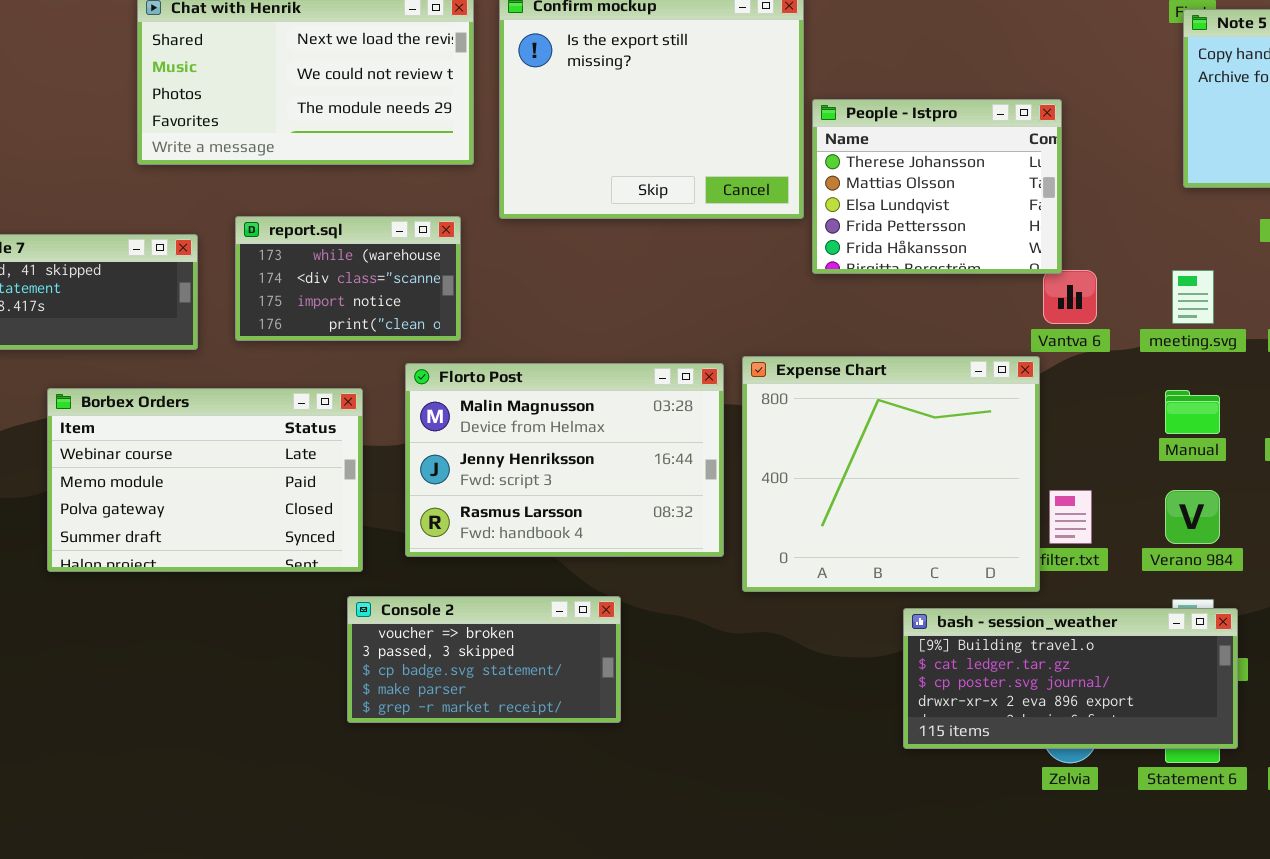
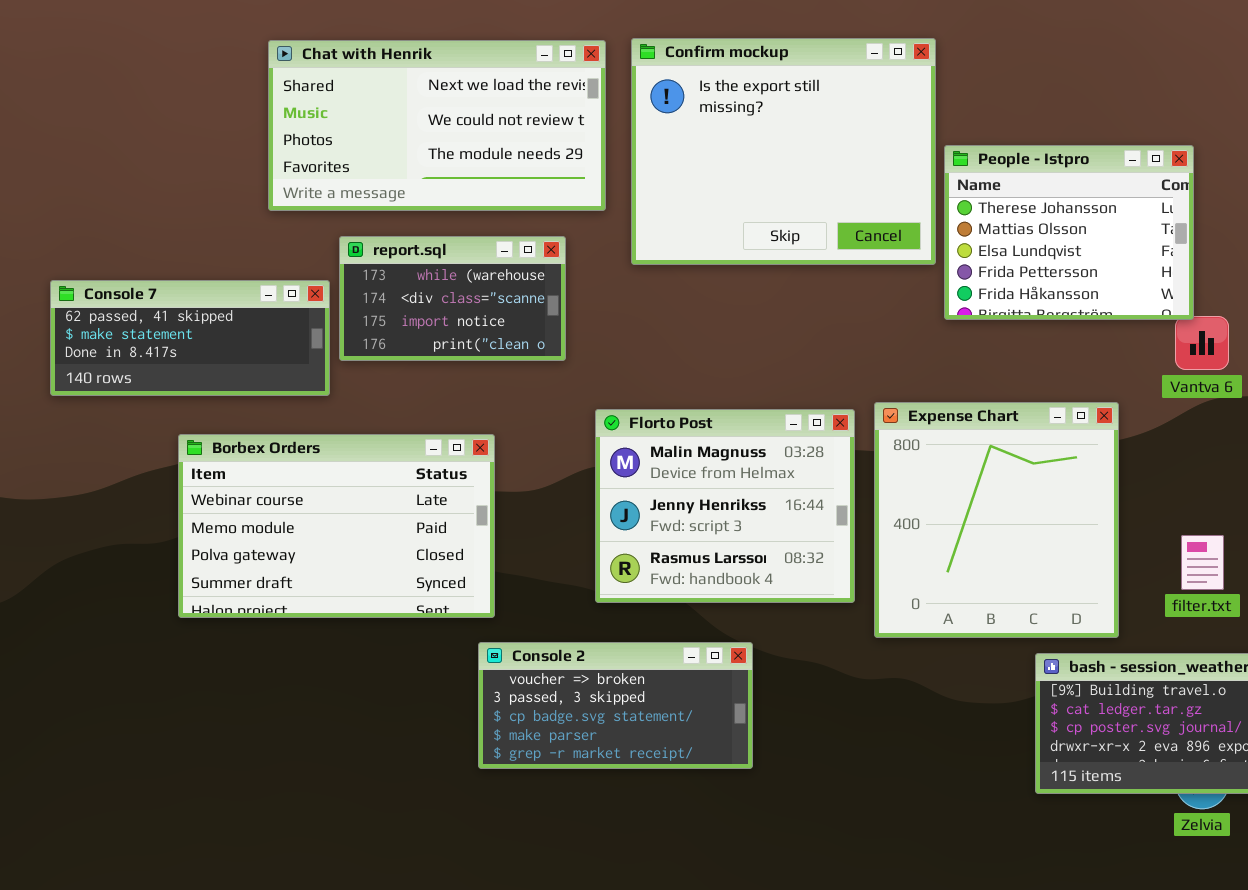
report.sql: [235,216,461,341] -> [339,236,566,361], moved
Expense Chart: [742,356,1040,592] -> [874,402,1119,638], resized
Florto Post: [405,363,724,557] -> [595,409,855,603], resized

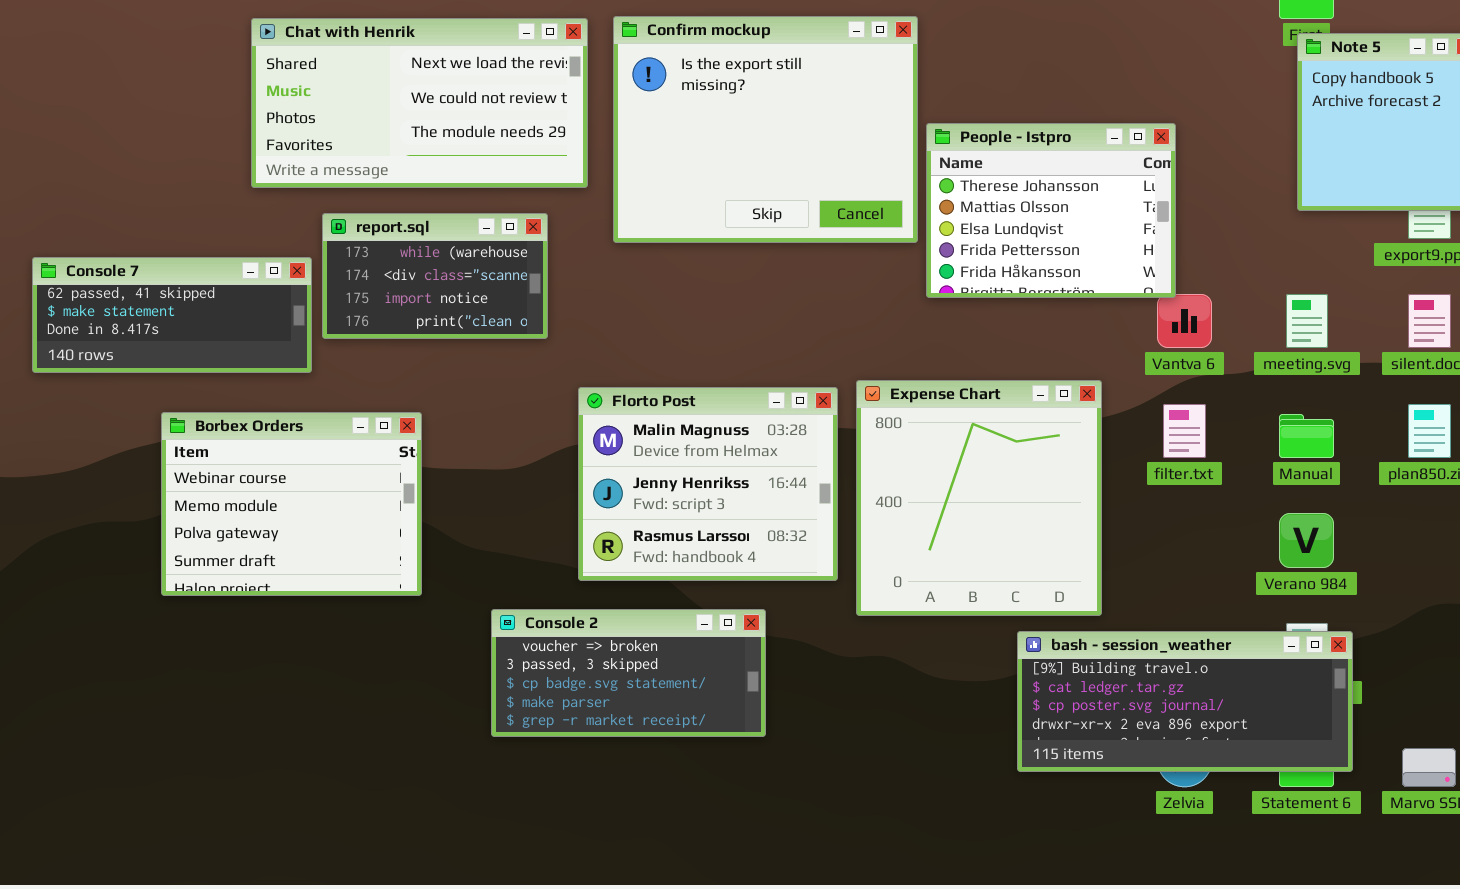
Borbex Orders: [178,434,495,618] -> [161,412,422,596], resized
filter.txt: [1181,535,1224,590] -> [1163,404,1206,458], moved
Console 2: [478,642,753,769] -> [491,609,766,737], moved

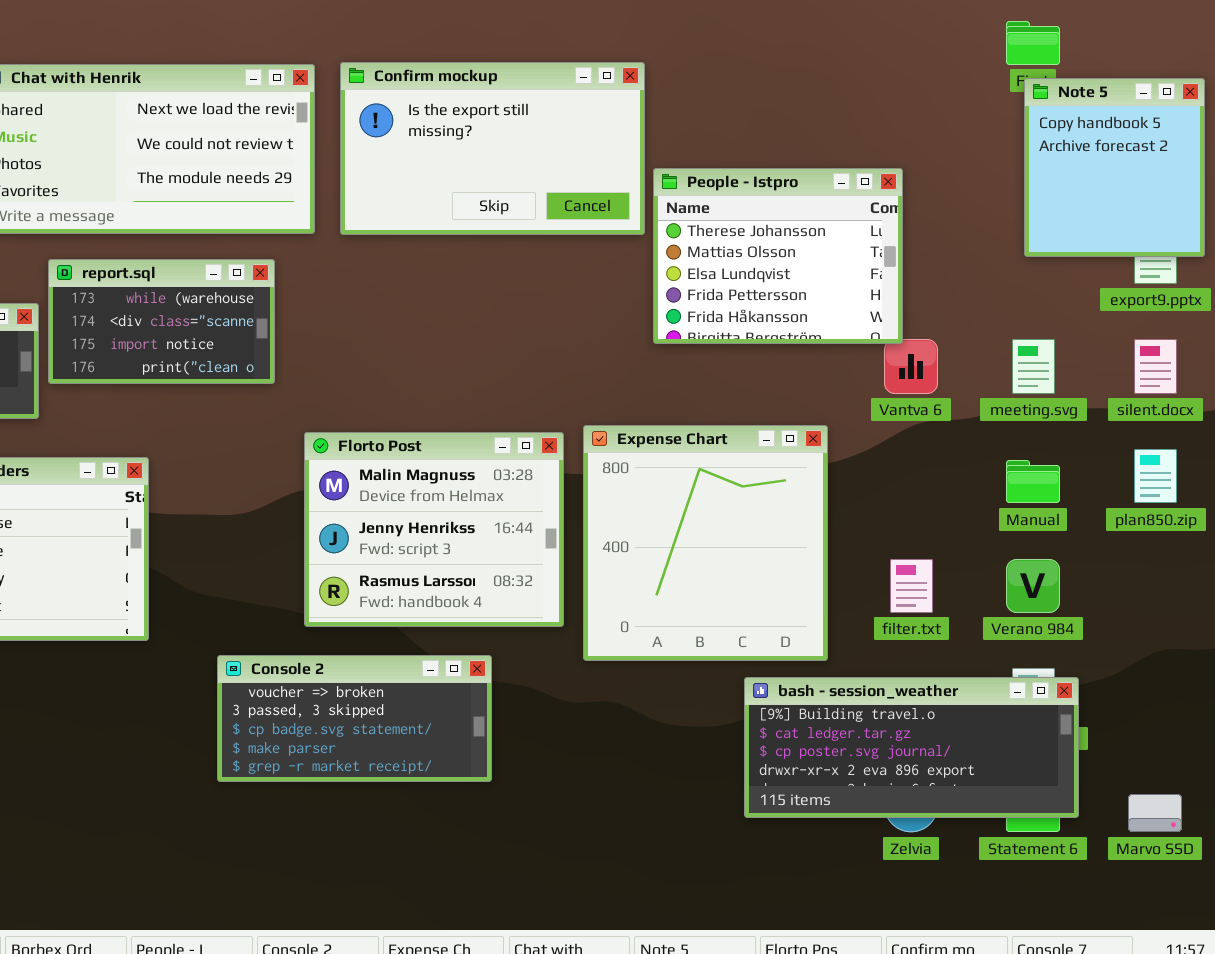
Confirm mockup: [613,16,918,243] -> [340,62,645,235], resized
filter.txt: [1163,404,1206,458] -> [890,559,933,613], moved

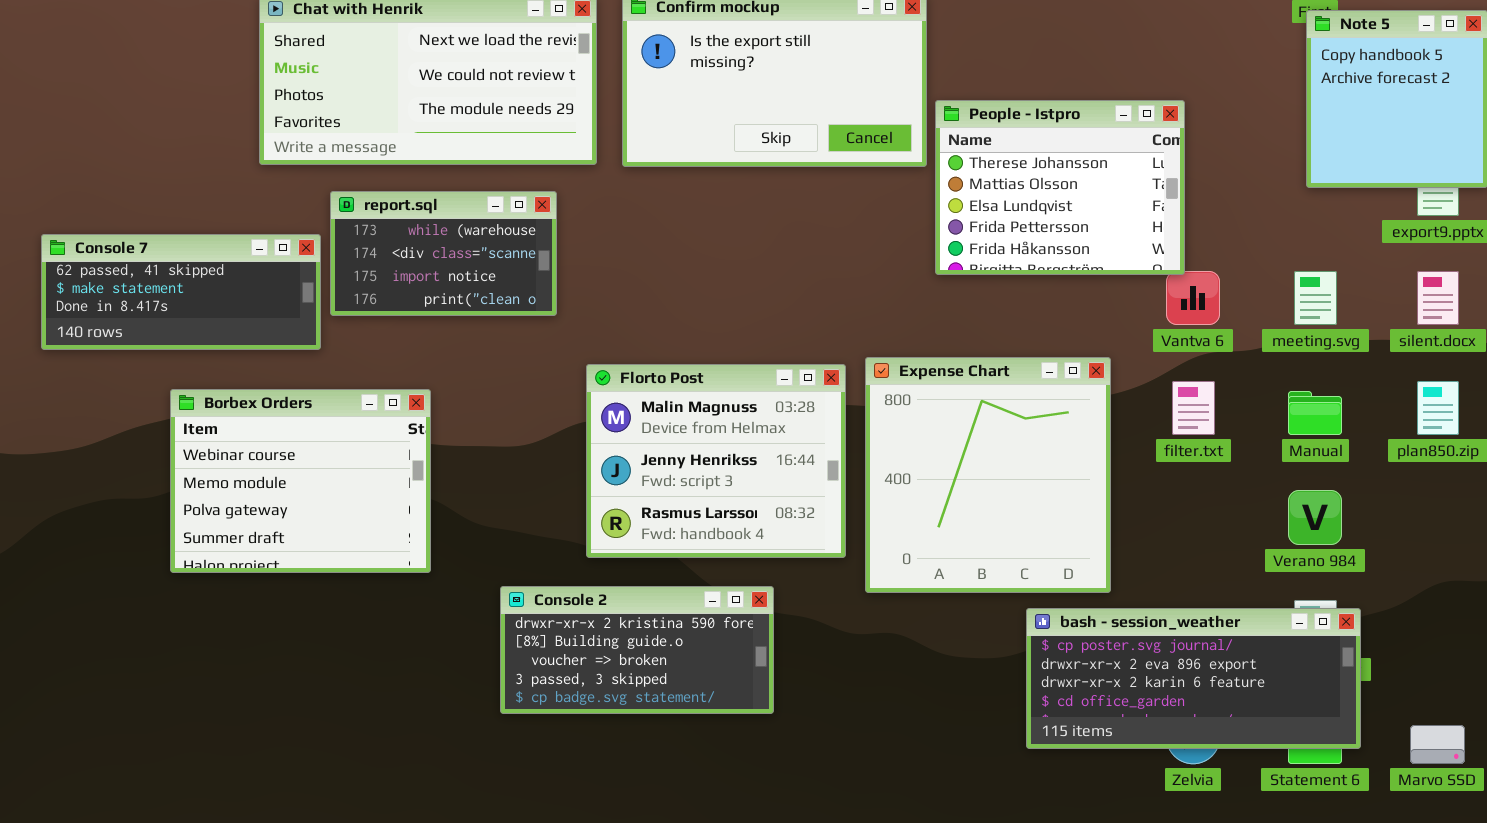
filter.txt: [890,559,933,613] -> [1172,381,1215,435], moved
Console 2: [217,655,492,782] -> [500,586,774,714], scrolled up 2 rows
bash - session_weather: [744,677,1079,818] -> [1026,608,1361,749], scrolled down 2 rows

